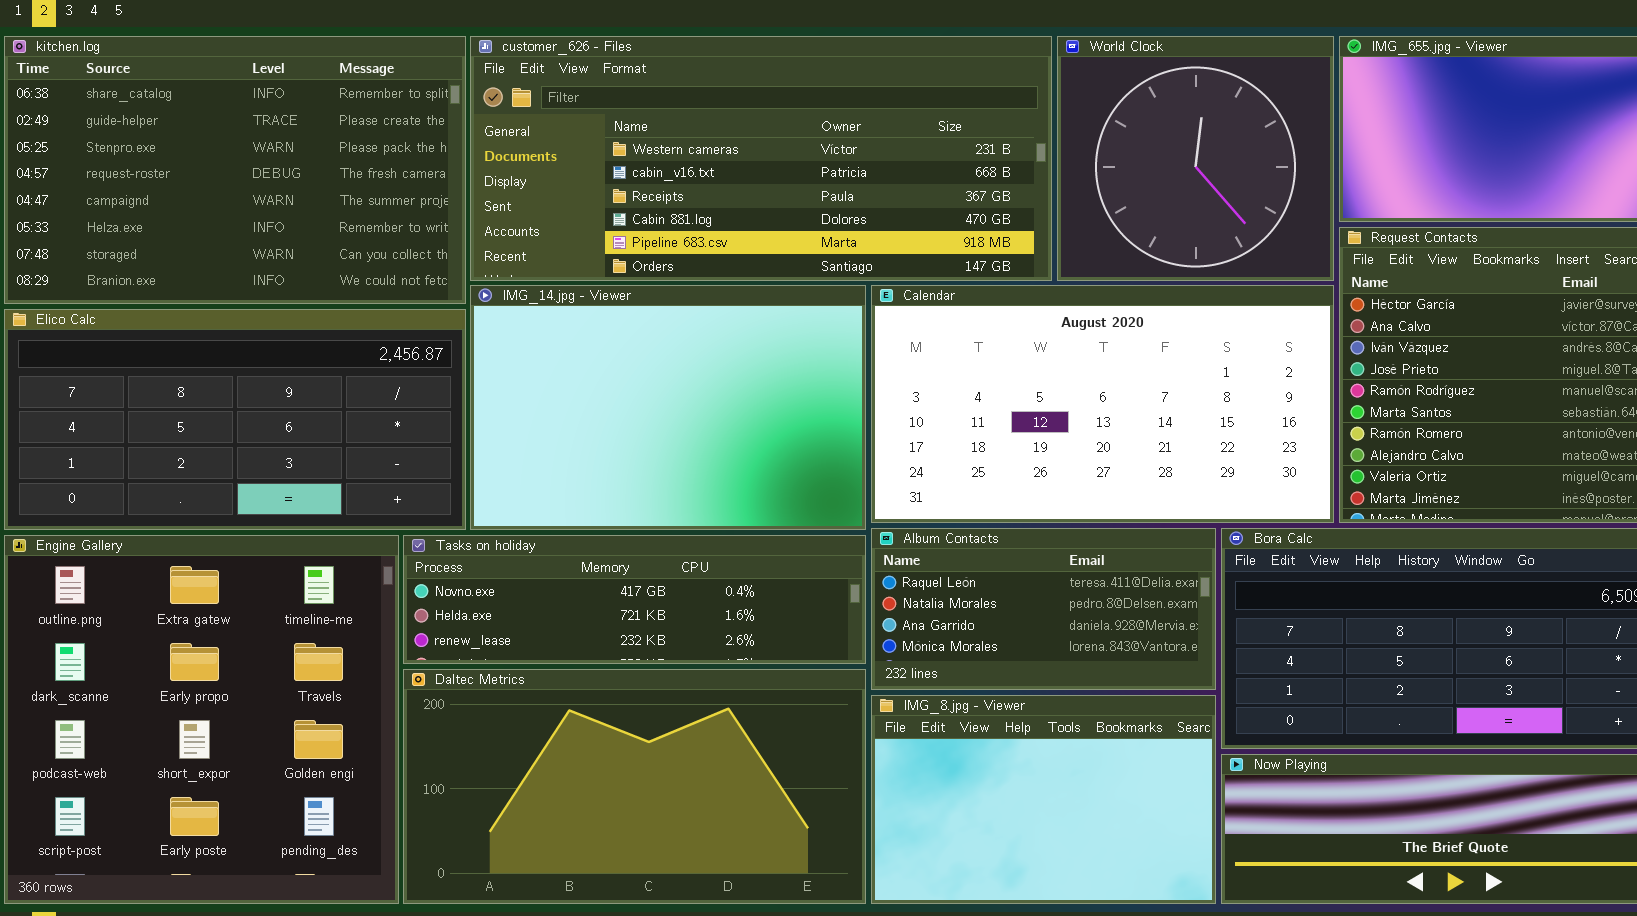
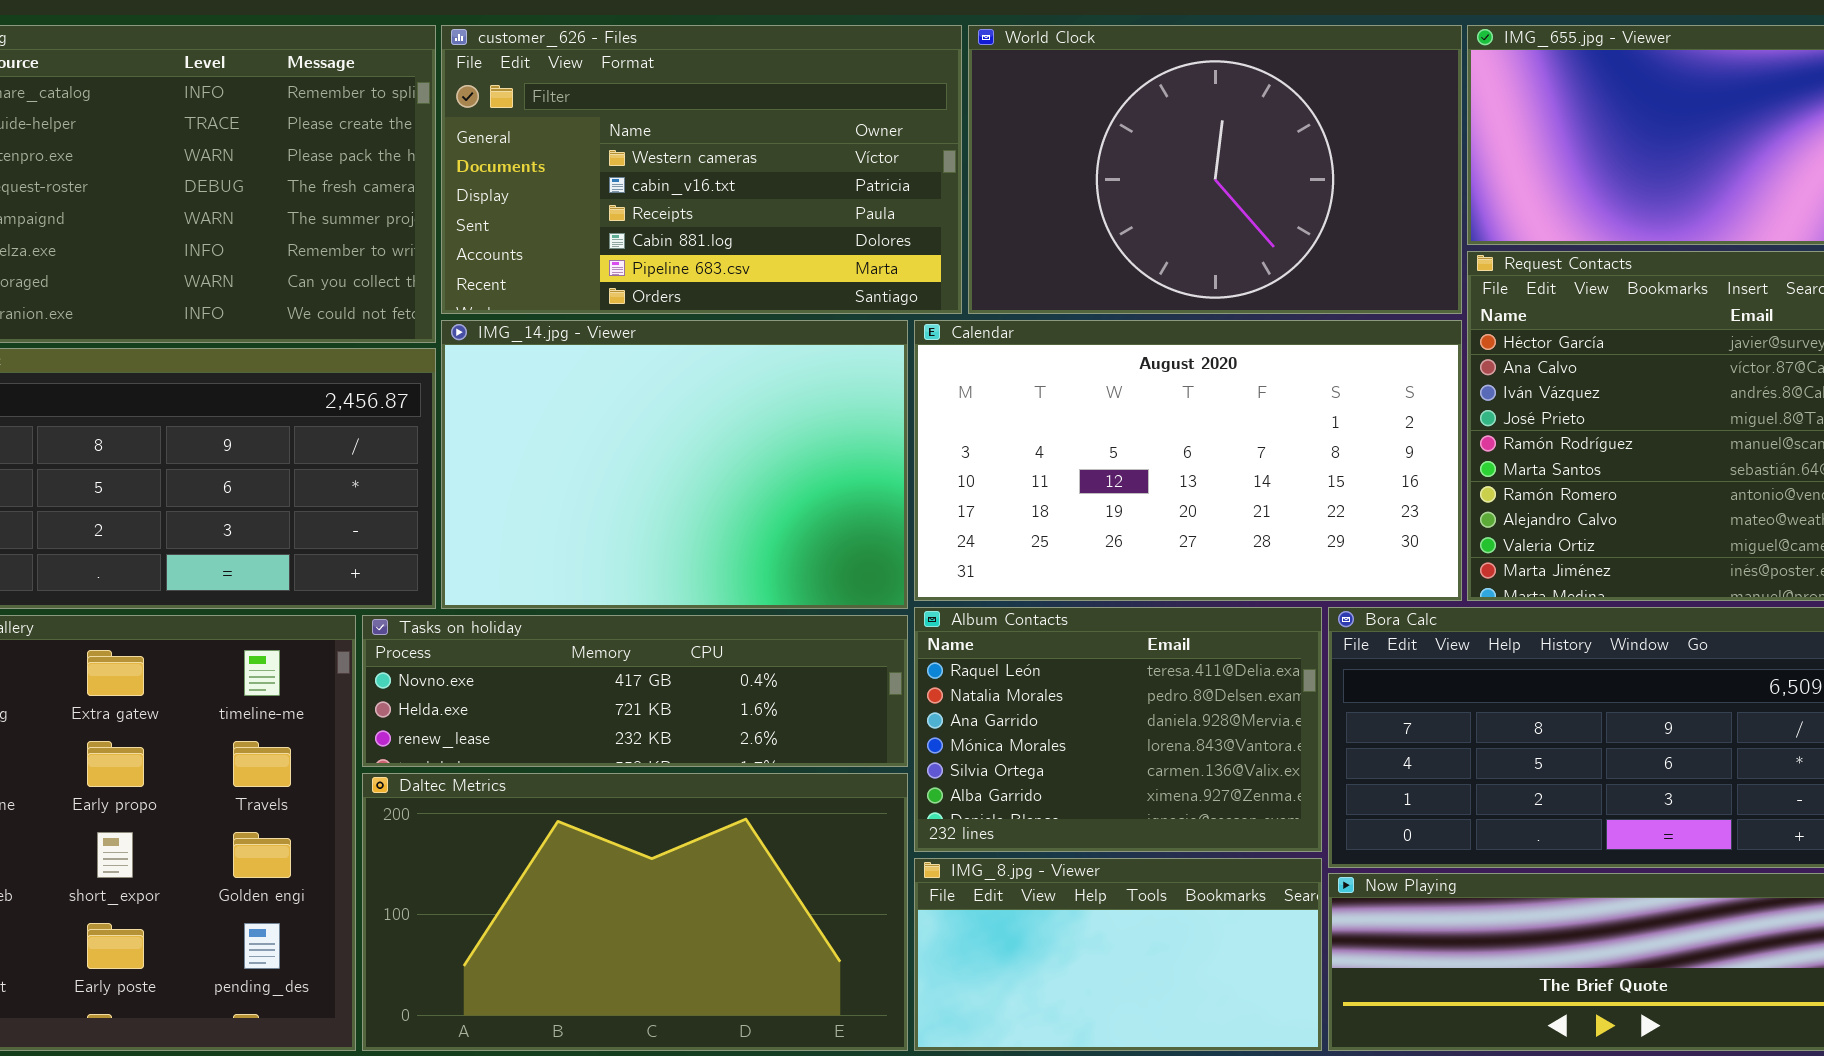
customer_626 - Files: [470,36,1052,281] -> [441,25,962,314], resized
World Clock: [1057,36,1334,281] -> [968,25,1462,314], resized
Album Contacts: [871,528,1216,690] -> [914,607,1322,852], resized
IMG_8.jpg - Viewer: [871,695,1216,904] -> [914,858,1322,1051], resized

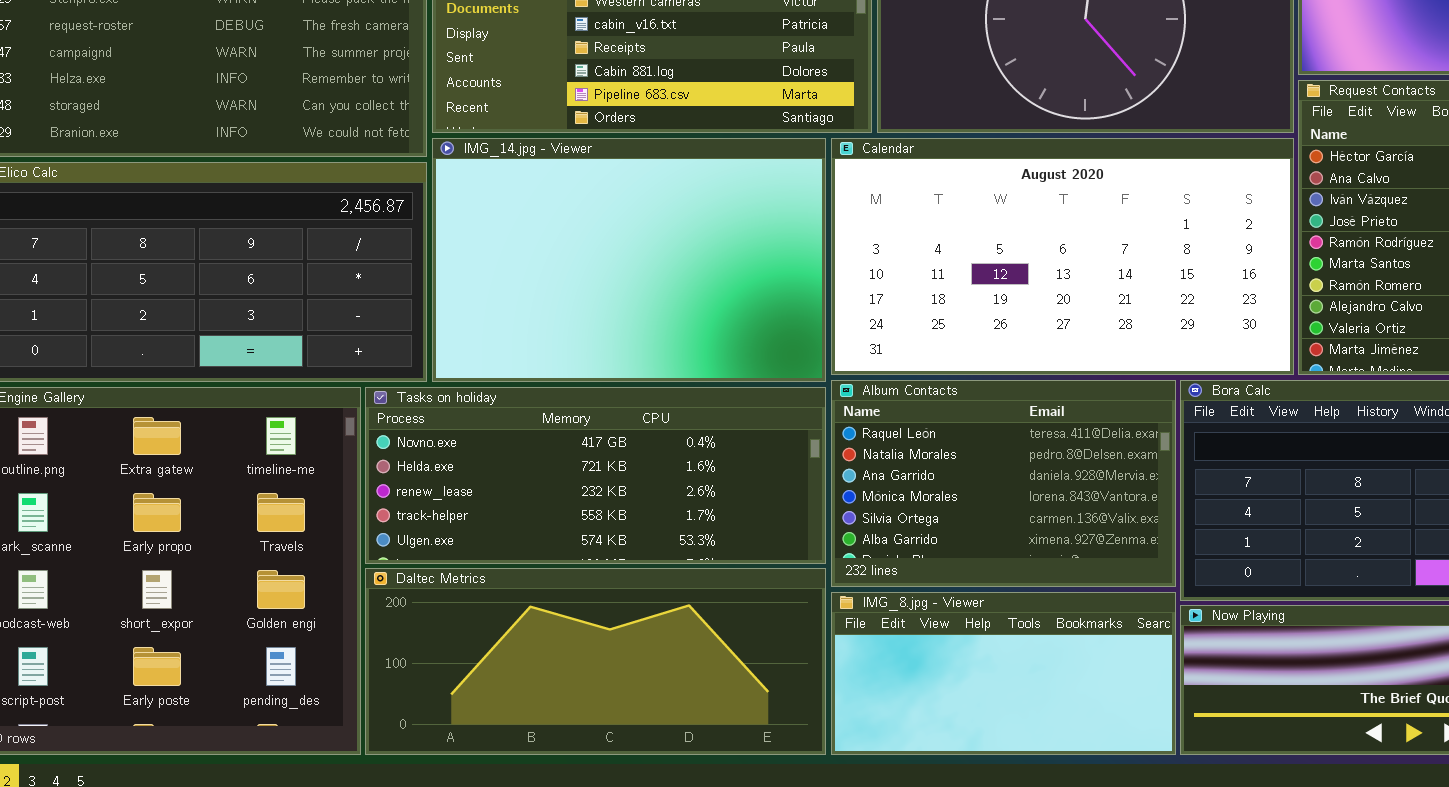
Tasks on holiday: [362,615,908,767] -> [365,387,826,564], resized
Daltec Metrics: [362,773,908,1051] -> [365,568,826,755], resized

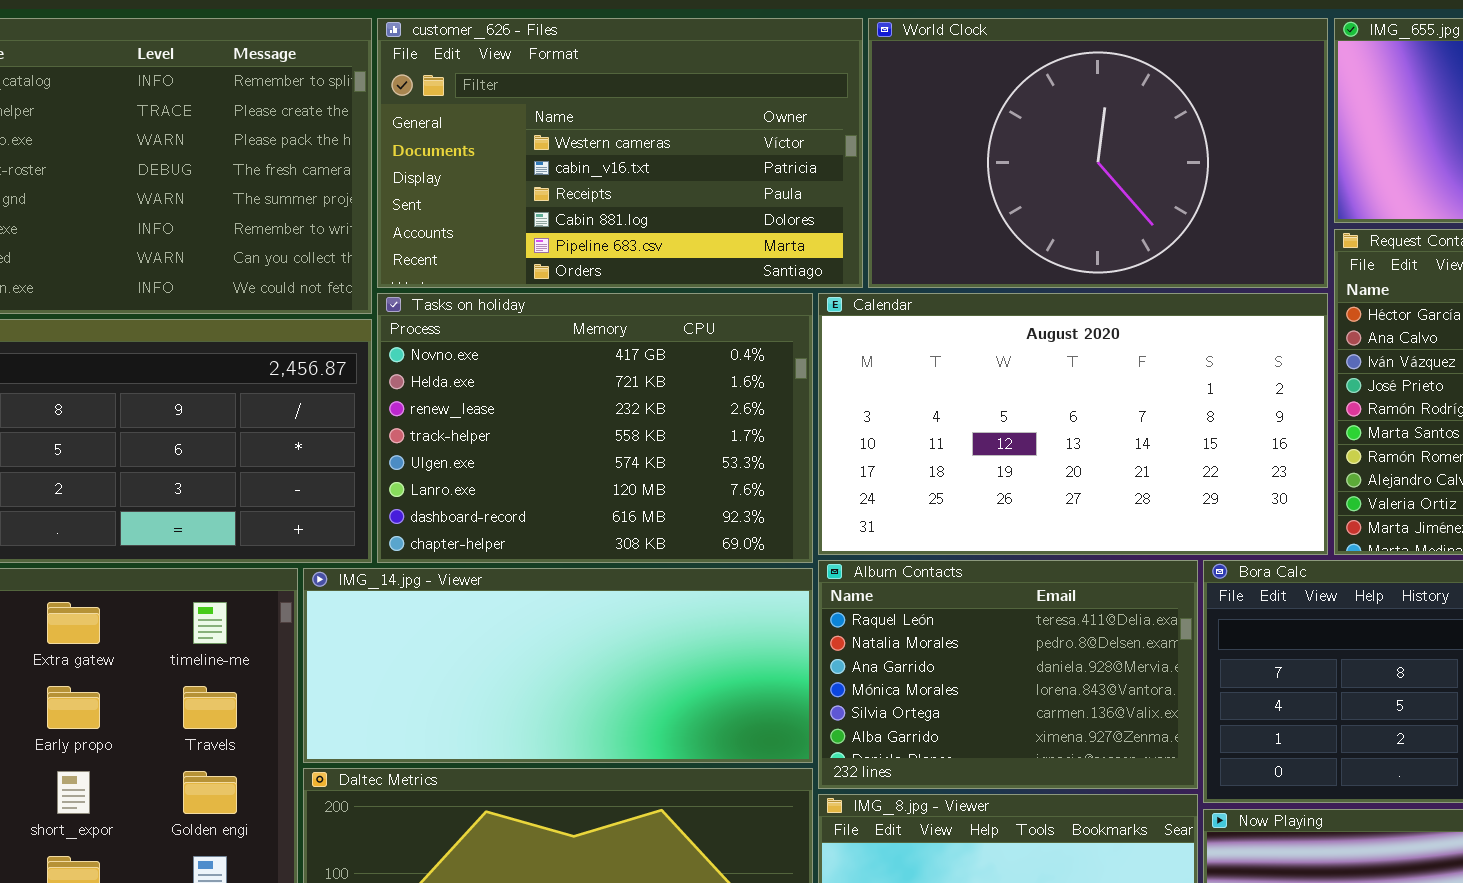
IMG_14.jpg - Viewer: [432,138,826,382] -> [303,568,813,763], moved, resized
Tasks on holiday: [365,387,826,564] -> [377,293,813,563], moved, resized

